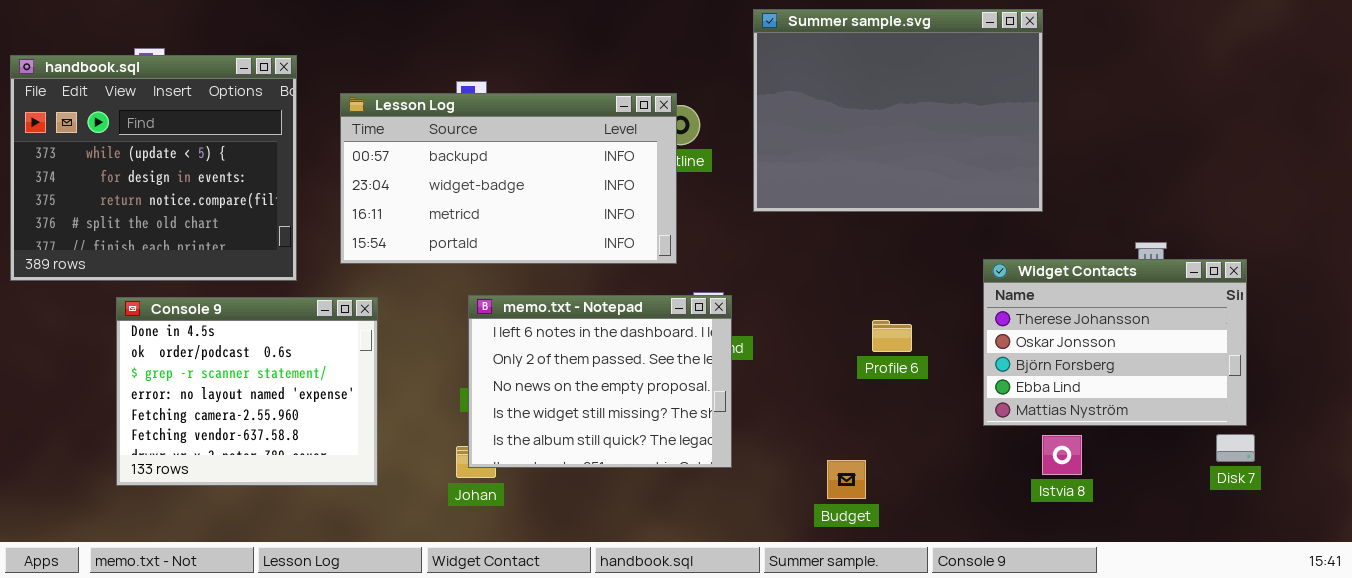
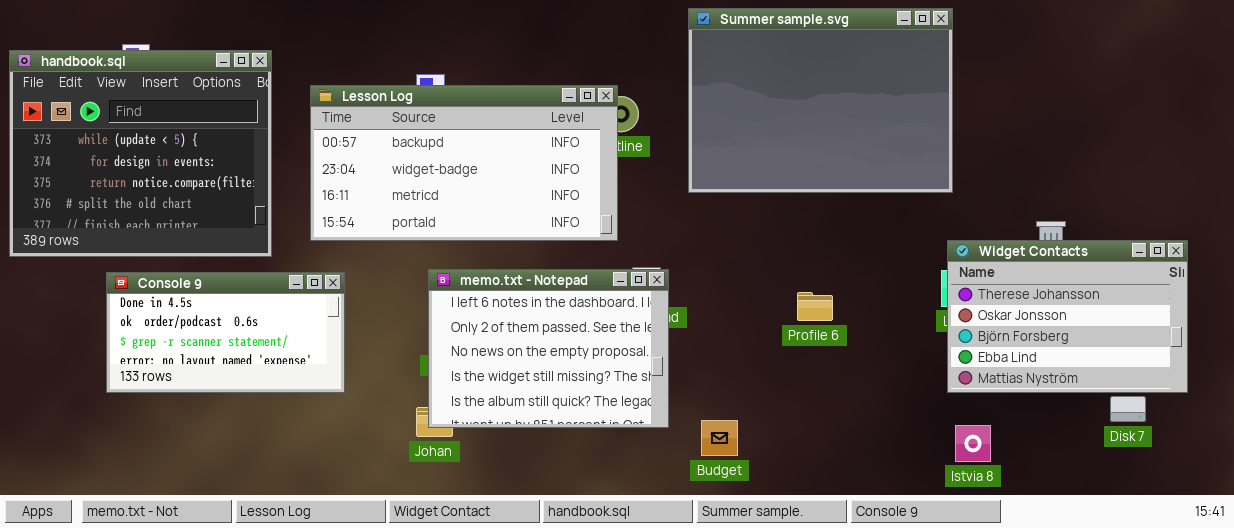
Widget Contacts: [983,259,1247,426] -> [947,240,1188,393], moved
Console 9: [116,297,378,486] -> [106,272,345,393], resized
Istvia 8: [1042,435,1082,475] -> [955,425,991,462], moved
Budget: [827,460,866,499] -> [701,420,738,456], moved

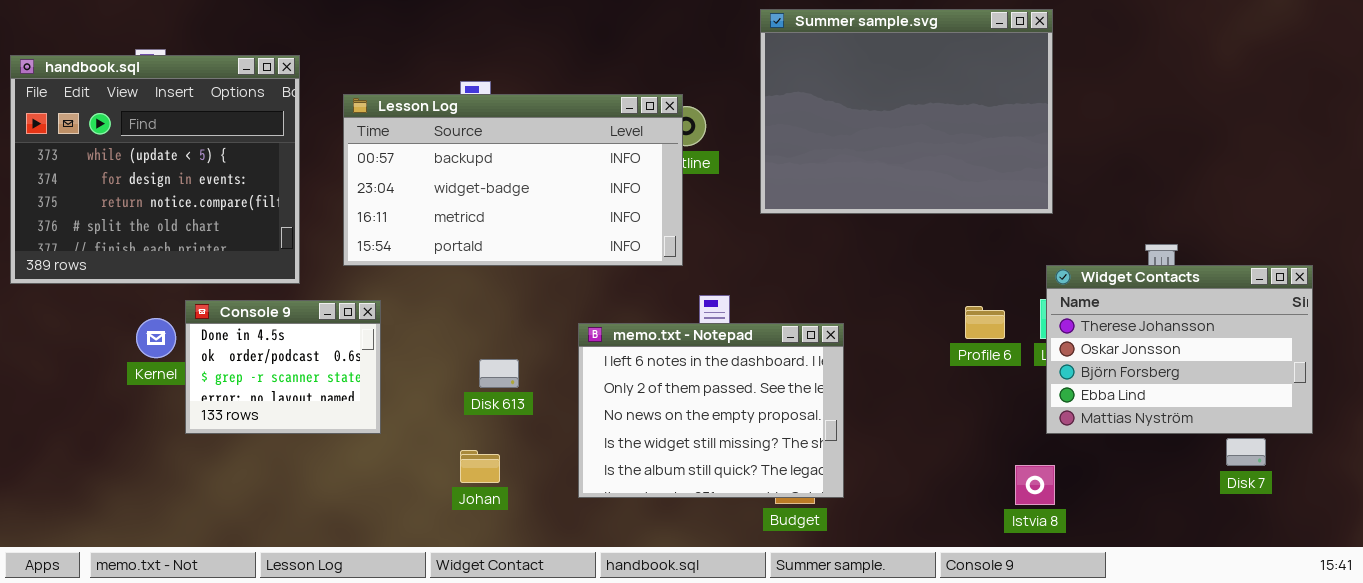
memo.txt - Notepad: [428,269,669,428] -> [578,323,844,498], moved
Console 9: [106,272,345,393] -> [185,300,381,434], resized
Profile 6: [797,292,833,321] -> [965,306,1005,339], moved
Istvia 8: [955,425,991,462] -> [1015,465,1055,505], moved

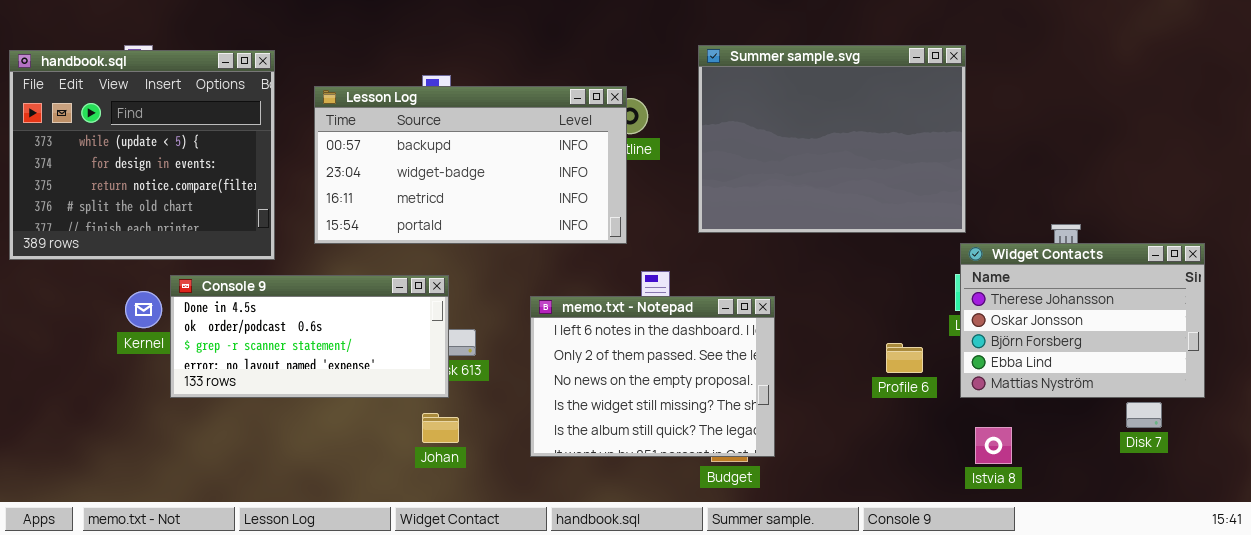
Summer sample.svg: [760,9,1053,214] -> [698,45,966,233], moved
Console 9: [185,300,381,434] -> [170,275,449,398], resized
Profile 6: [965,306,1005,339] -> [886,343,923,373], moved
Istvia 8: [1015,465,1055,505] -> [975,427,1012,464], moved

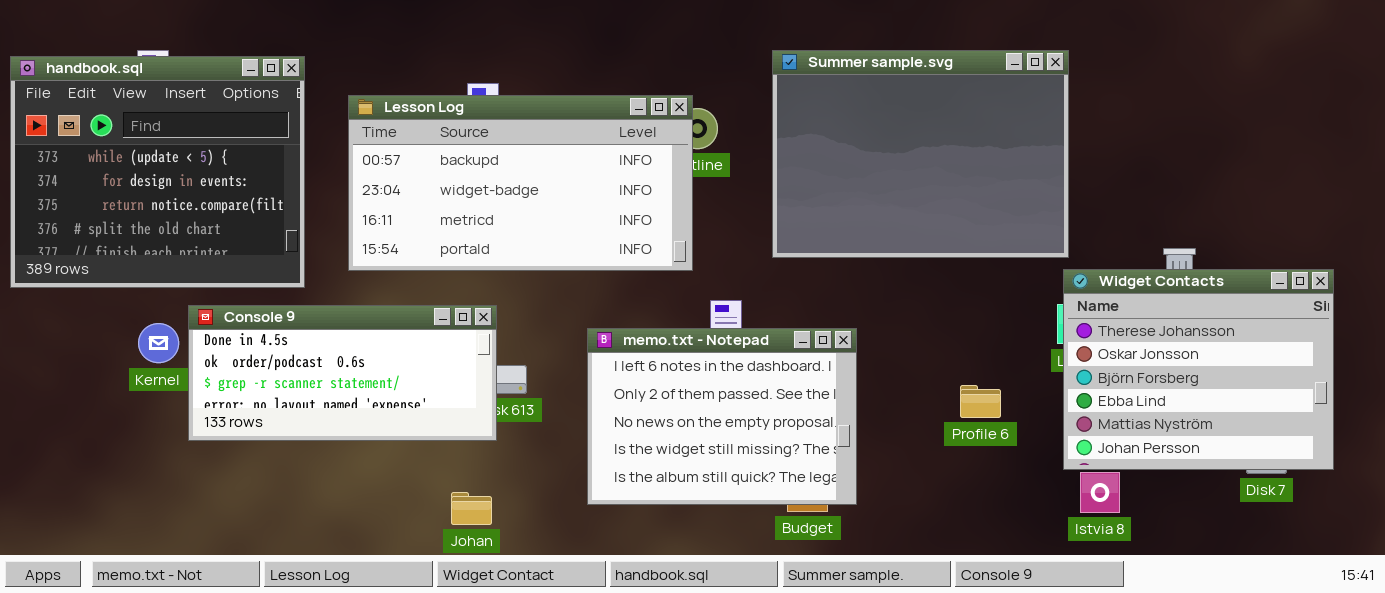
Widget Contacts: [960,243,1205,398] -> [1063,269,1334,470], resized
Profile 6: [886,343,923,373] -> [960,385,1001,418], moved
Johan: [422,413,459,443] -> [451,492,492,525], moved

